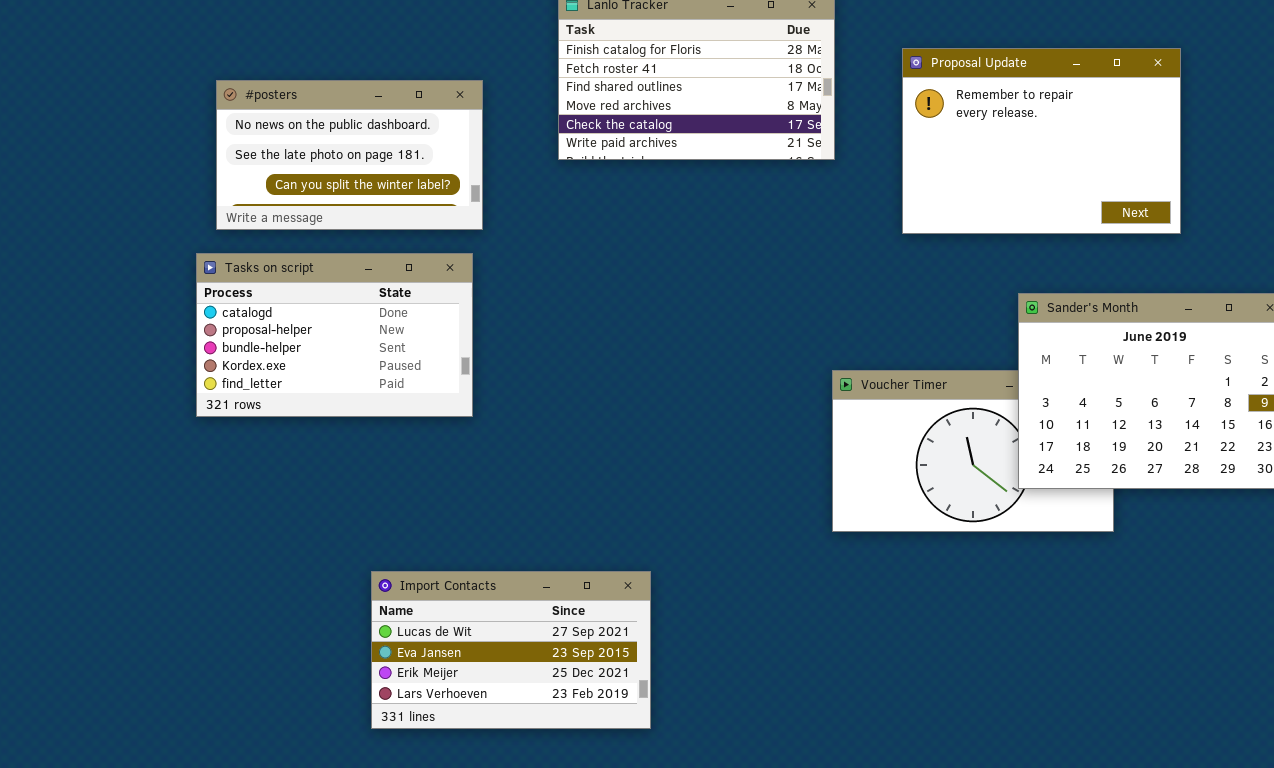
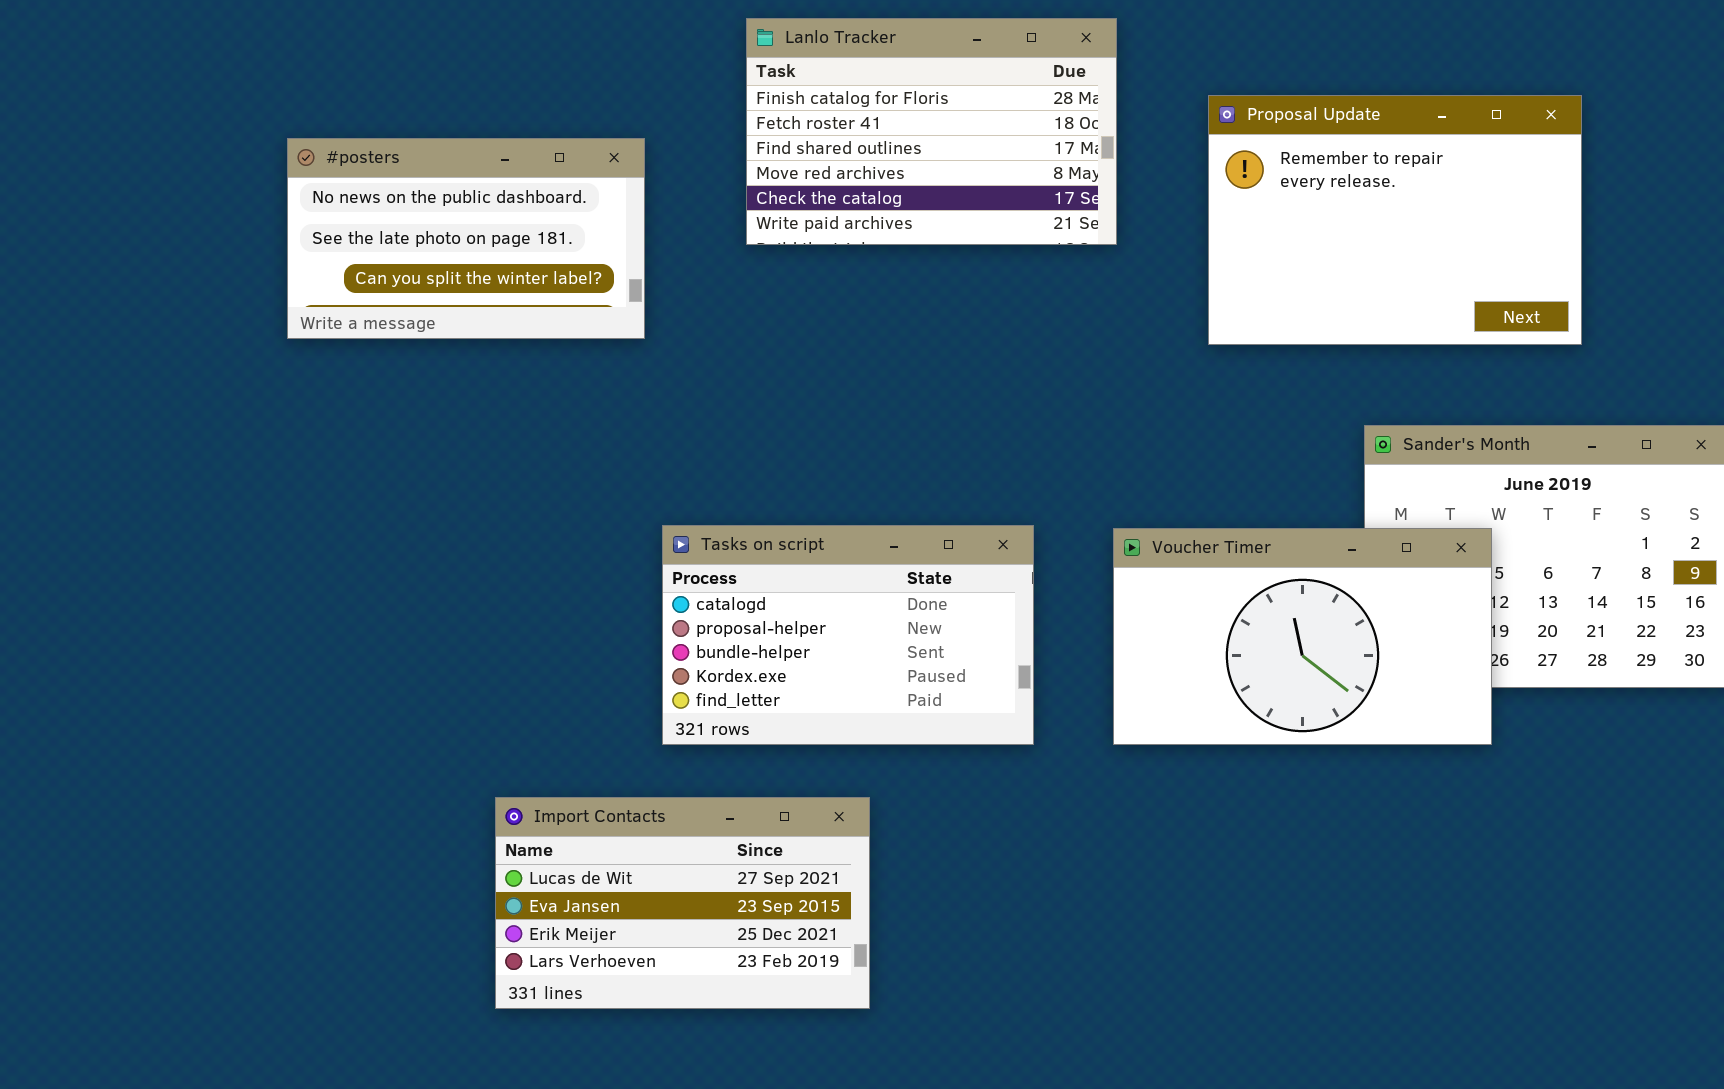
Tasks on script: [196,253,473,417] -> [662,525,1034,745], moved
Voucher Timer: [832,370,1114,532] -> [1113,528,1492,745], raised

